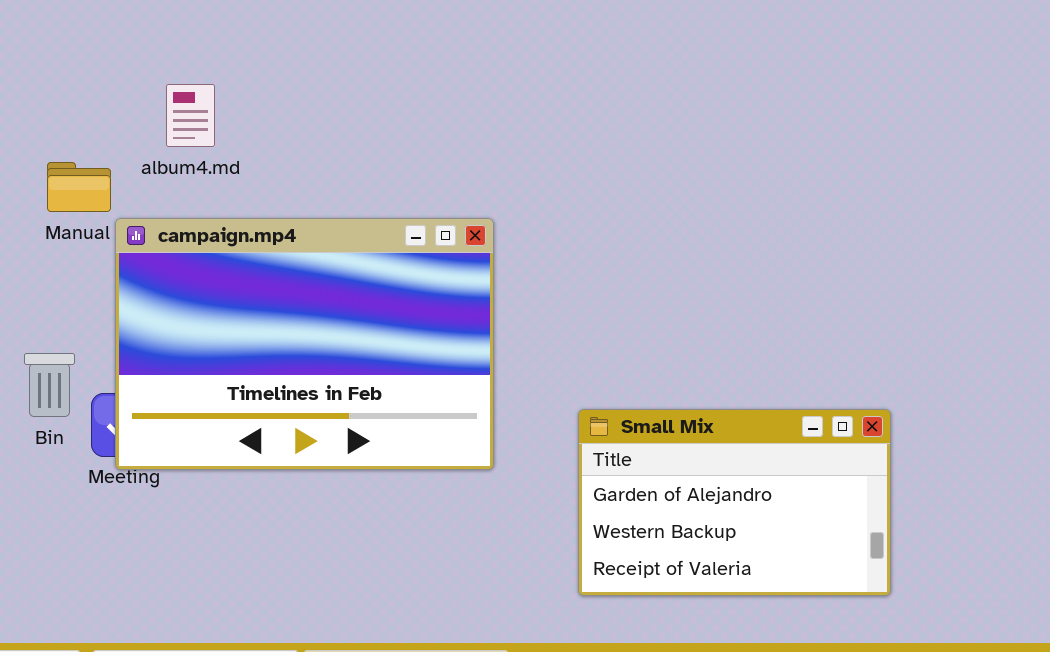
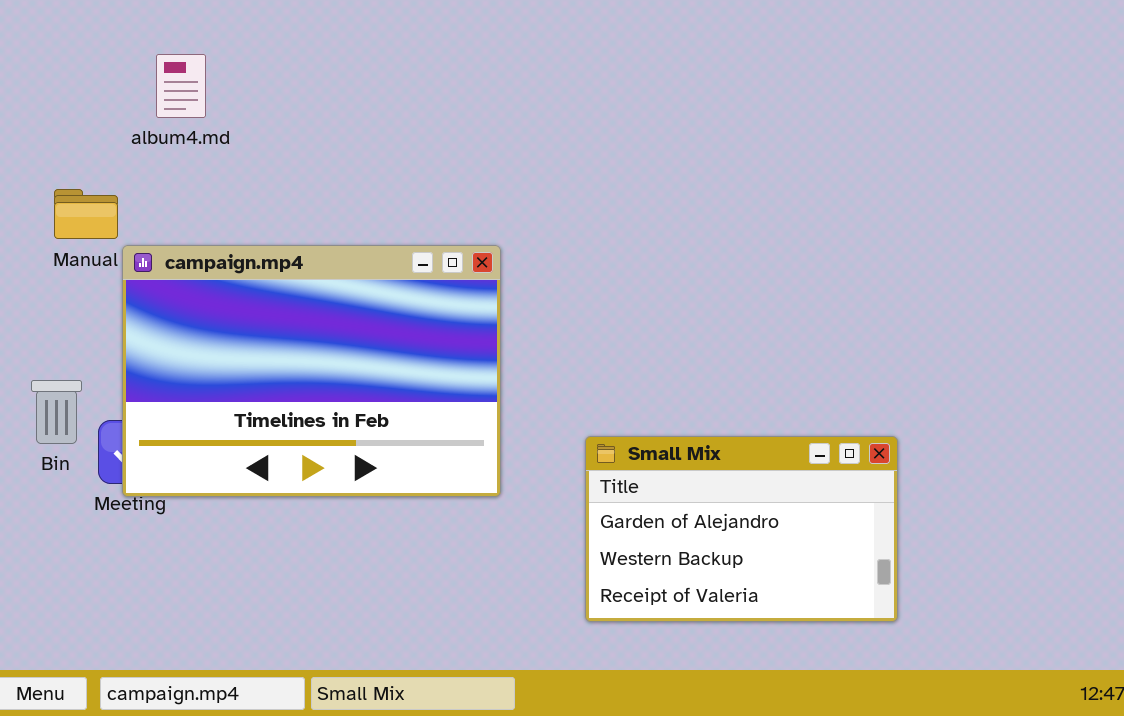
album4.md: [166,84,215,147] -> [156,54,206,118], moved

